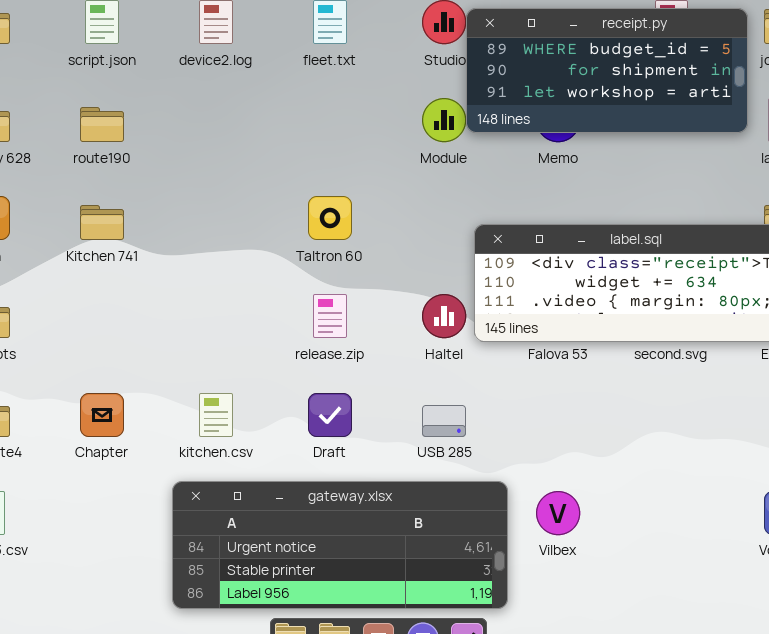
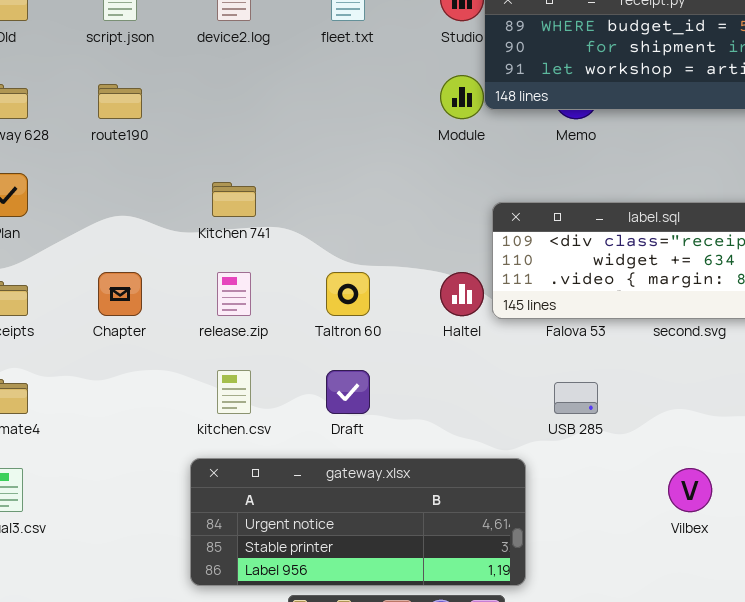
Taltron 60: [308,196,352,240] -> [326,272,370,316], moved
Kitchen 741: [80,205,124,240] -> [212,182,256,217], moved
release.zip: [313,294,347,338] -> [217,272,251,316], moved
Chapter: [80,393,124,437] -> [98,272,142,316], moved
USB 285: [422,405,466,437] -> [554,382,598,414], moved
Vilbex: [536,491,580,535] -> [668,468,712,512], moved

